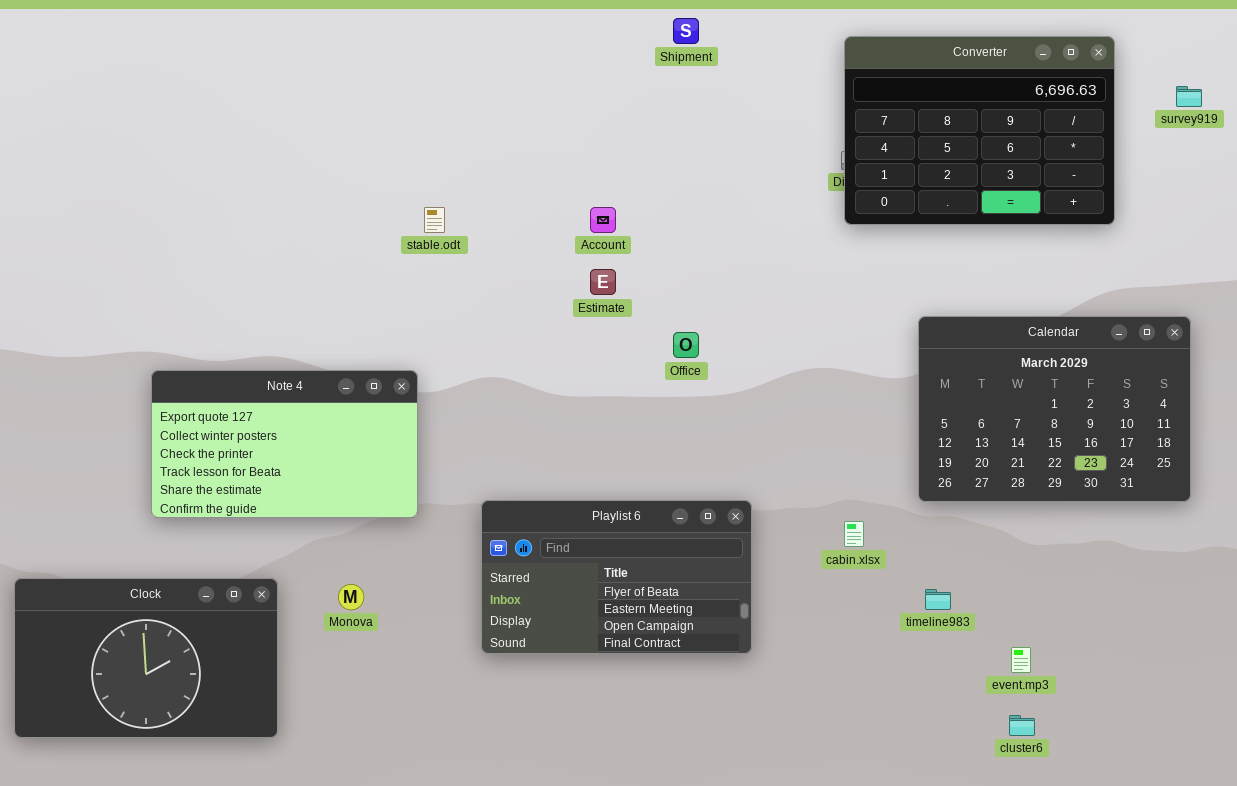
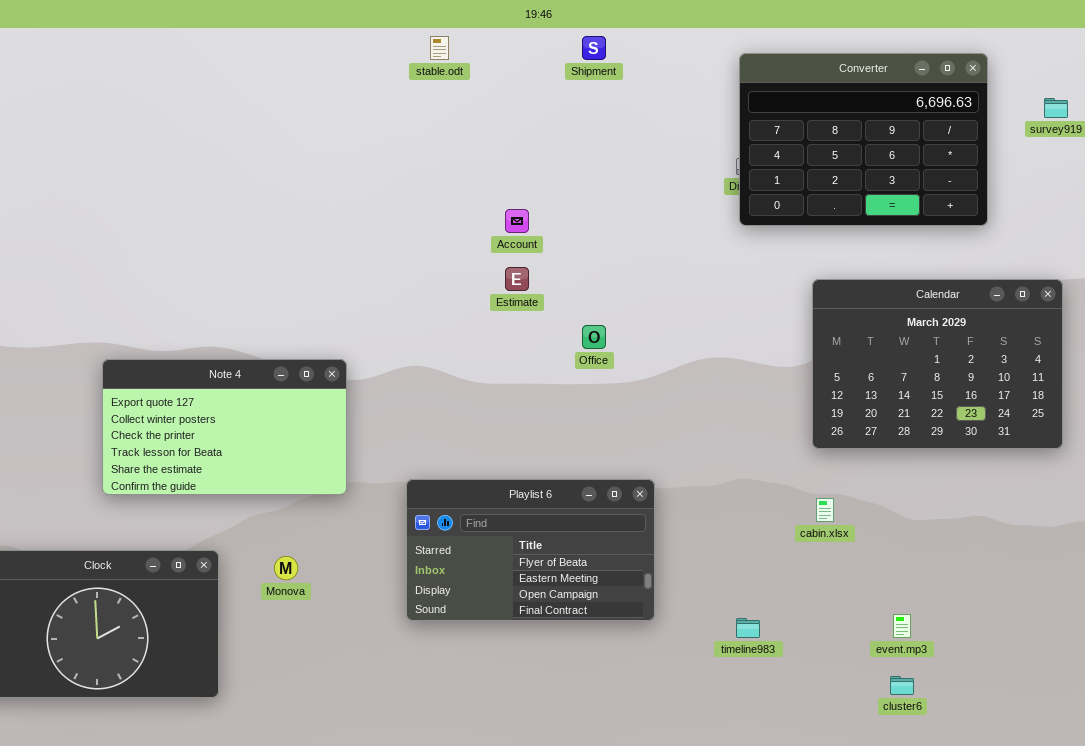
stable.odt: [424,207,445,233] -> [430,36,449,60], moved
Calendar: [918,316,1191,502] -> [812,279,1063,449], moved
cabin.xlsx: [844,521,864,547] -> [816,498,834,522], moved
timeline983: [925,589,951,610] -> [736,618,760,638], moved

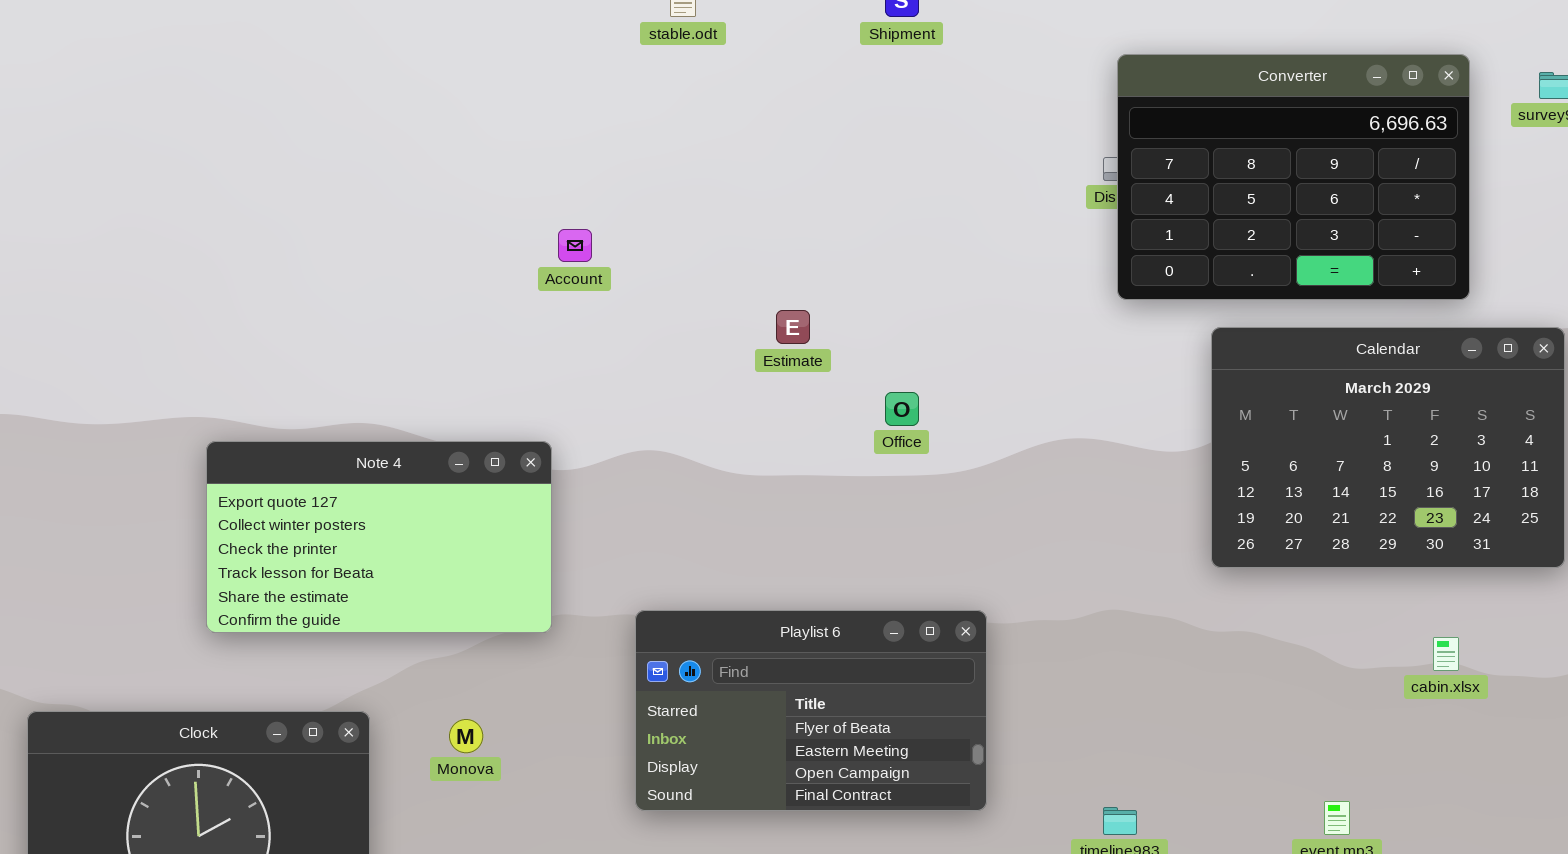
Converter: [739,53,988,226] -> [1117,54,1470,300], moved
Account: [505,209,529,233] -> [558,229,592,262], moved
cabin.xlsx: [816,498,834,522] -> [1433,637,1459,671], moved

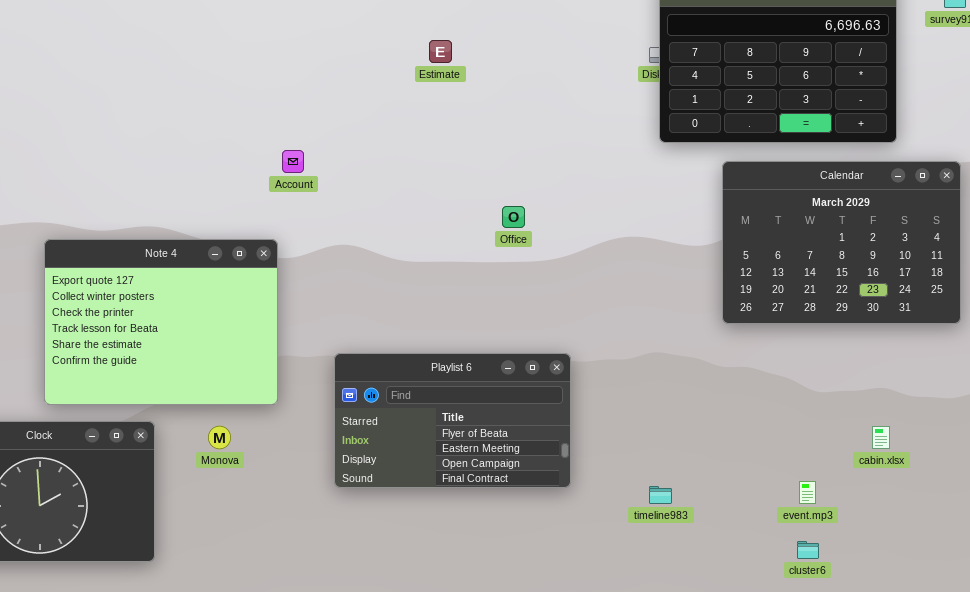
Account: [558,229,592,262] -> [282,150,304,173], moved
Estimate: [776,310,810,344] -> [429,40,452,63], moved
Note 4: [206,441,552,633] -> [44,239,278,405], resized
cabin.xlsx: [1433,637,1459,671] -> [872,426,890,449], moved

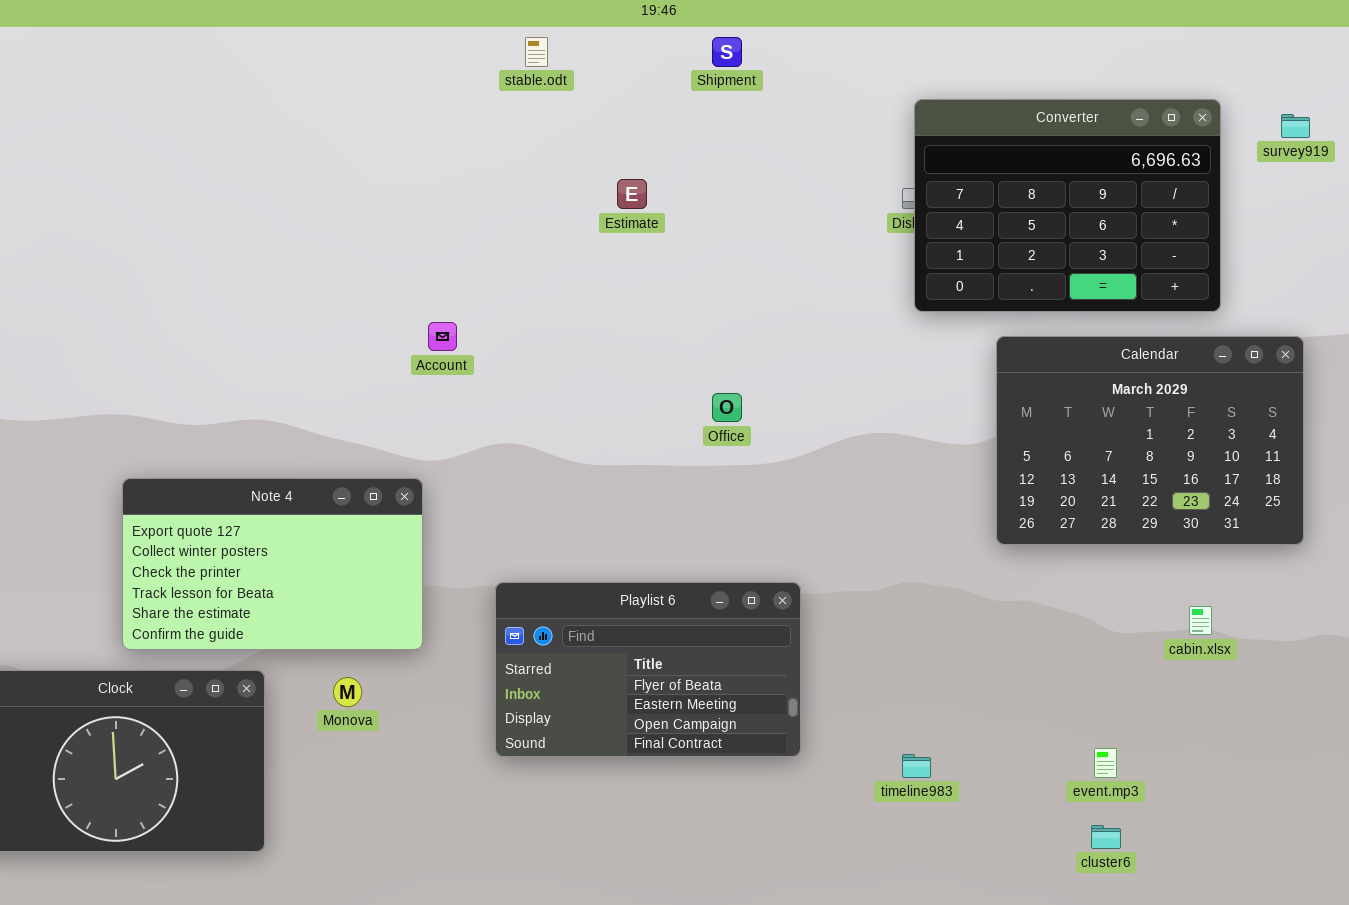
Note 4: [44,239,278,405] -> [122,478,423,650], resized
cabin.xlsx: [872,426,890,449] -> [1189,606,1212,635], moved

